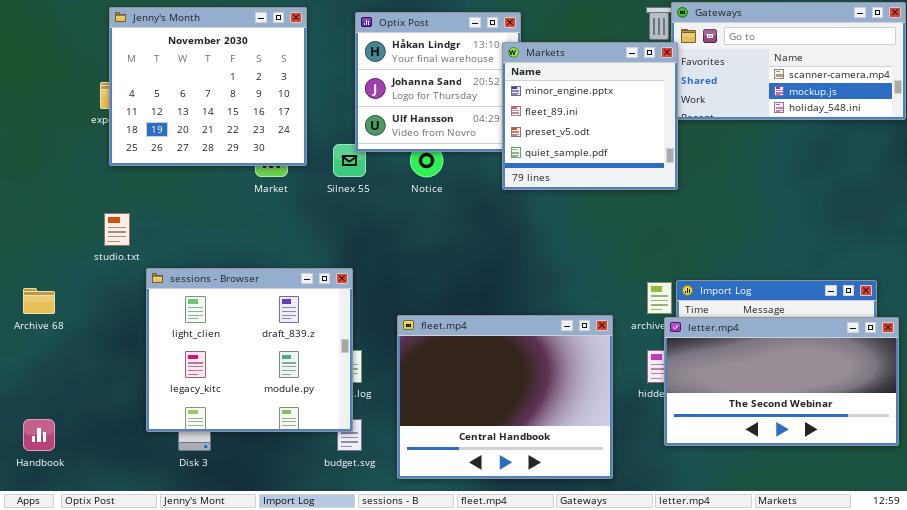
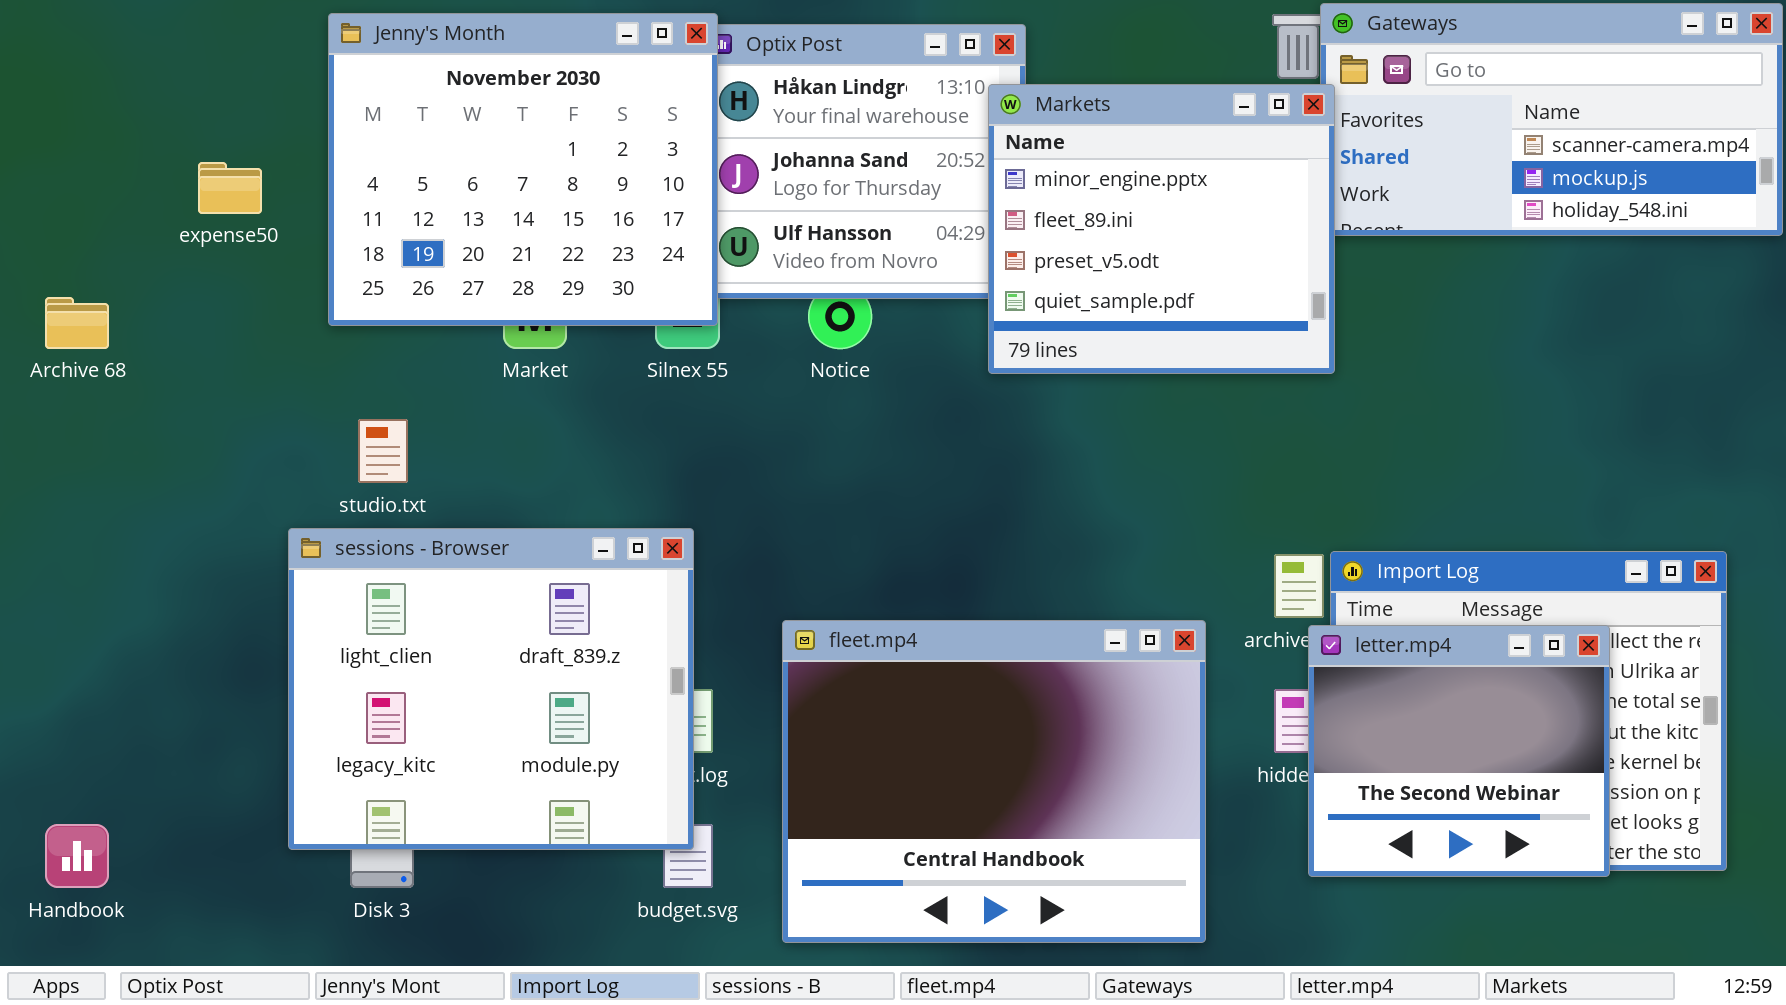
Jenny's Month: [109,7,307,166] -> [328,13,718,326], moved
studio.txt: [104,213,130,246] -> [358,419,408,483], moved
Archive 68: [23,288,55,314] -> [45,297,109,349], moved
letter.mp4: [664,317,899,446] -> [1308,625,1610,877], resized

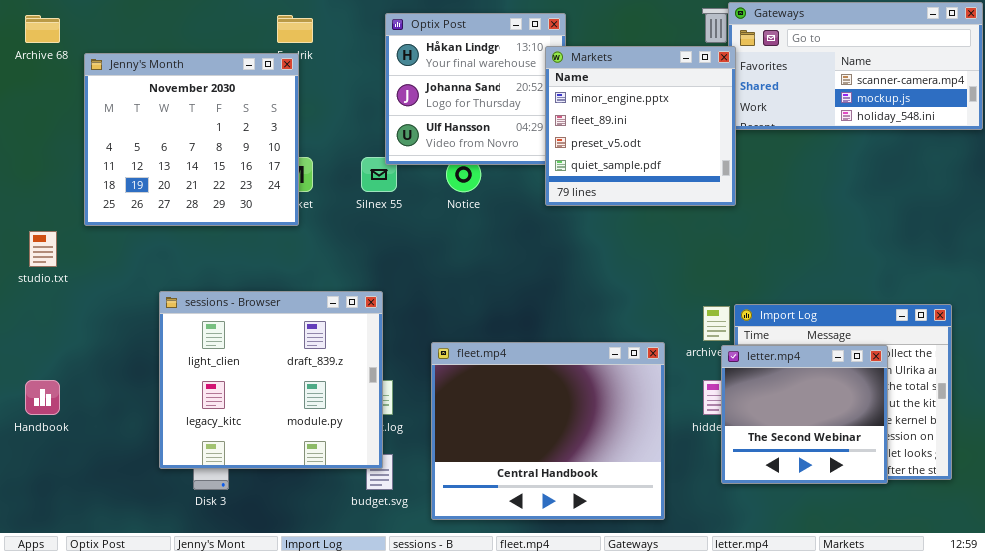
Jenny's Month: [328,13,718,326] -> [84,53,299,226], moved
Archive 68: [45,297,109,349] -> [25,15,60,43], moved
studio.txt: [358,419,408,483] -> [29,231,57,267], moved
Handbook: [45,824,109,888] -> [25,380,60,415], moved

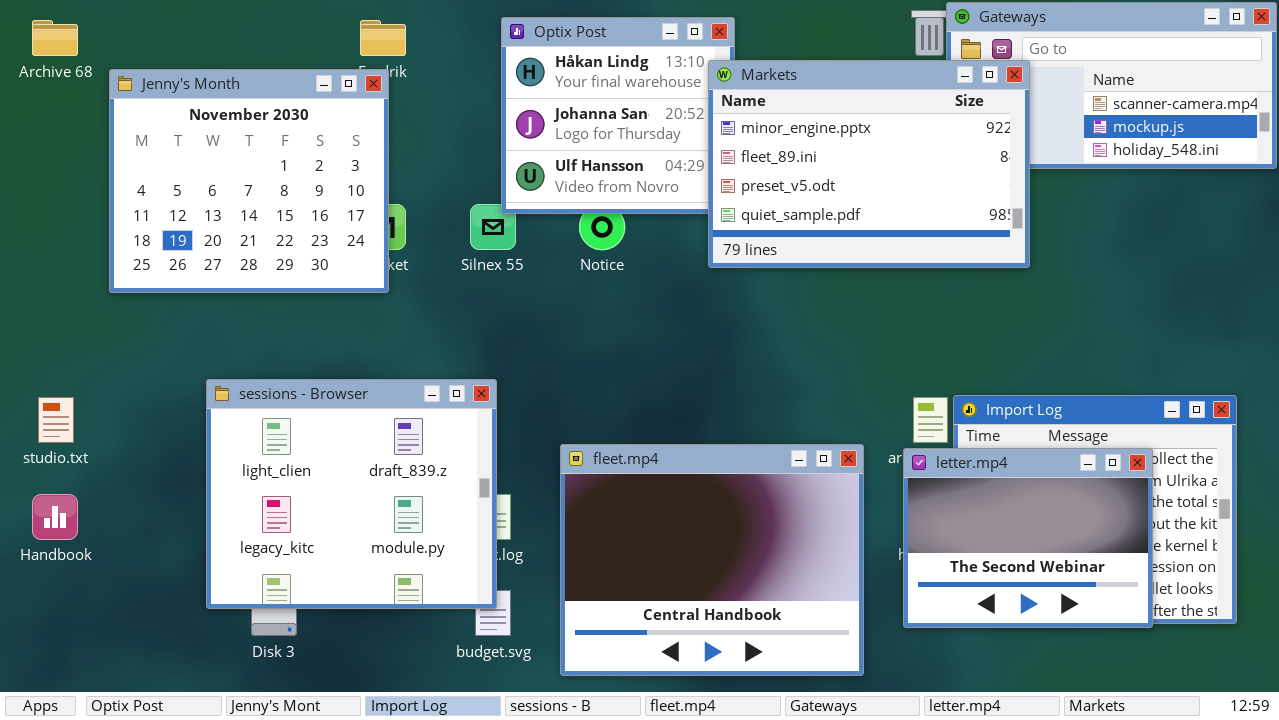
Markets: [545,46,736,206] -> [708,60,1030,268], resized
studio.txt: [29,231,57,267] -> [38,397,74,443], moved
letter.mp4: [721,345,888,484] -> [903,448,1153,628], resized

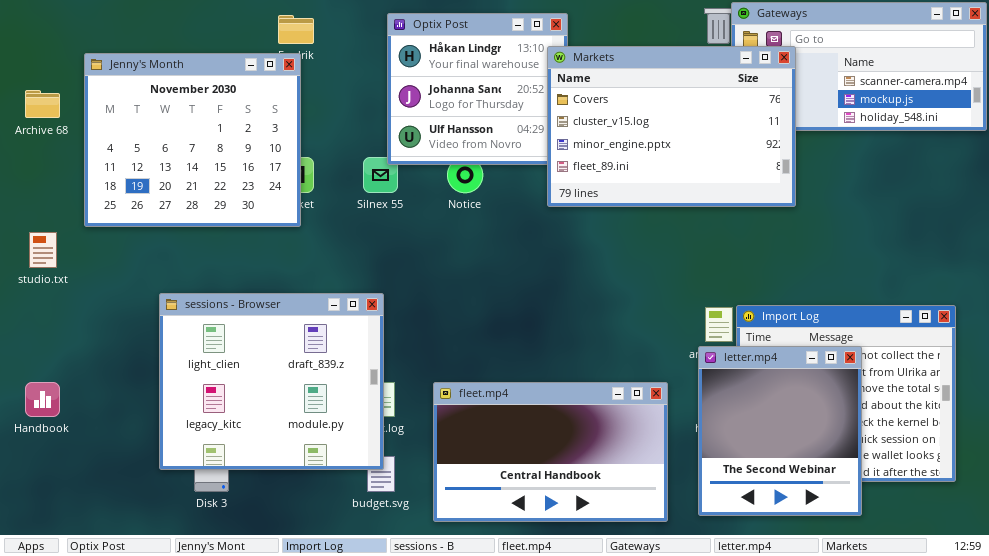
Archive 68: [32,20,78,56] -> [25,90,60,118], moved
Markets: [708,60,1030,268] -> [547,46,796,207], scrolled up 2 rows
studio.txt: [38,397,74,443] -> [29,232,57,268], moved
fleet.mp4: [560,444,864,676] -> [433,382,668,522], resized
letter.mp4: [903,448,1153,628] -> [698,346,862,516], resized

